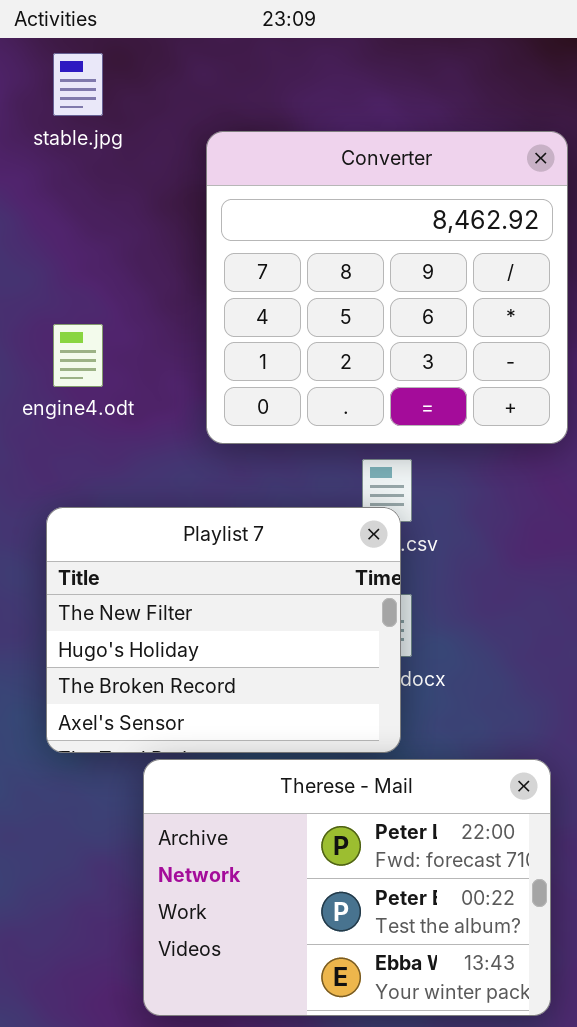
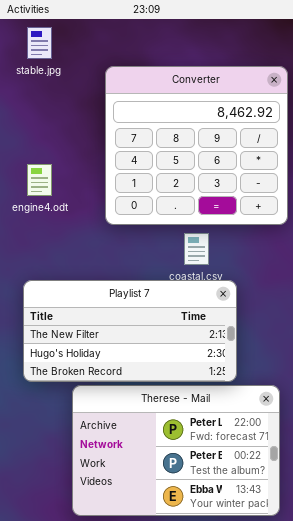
Playlist 7: [46,507,401,753] -> [23,280,237,382], resized

